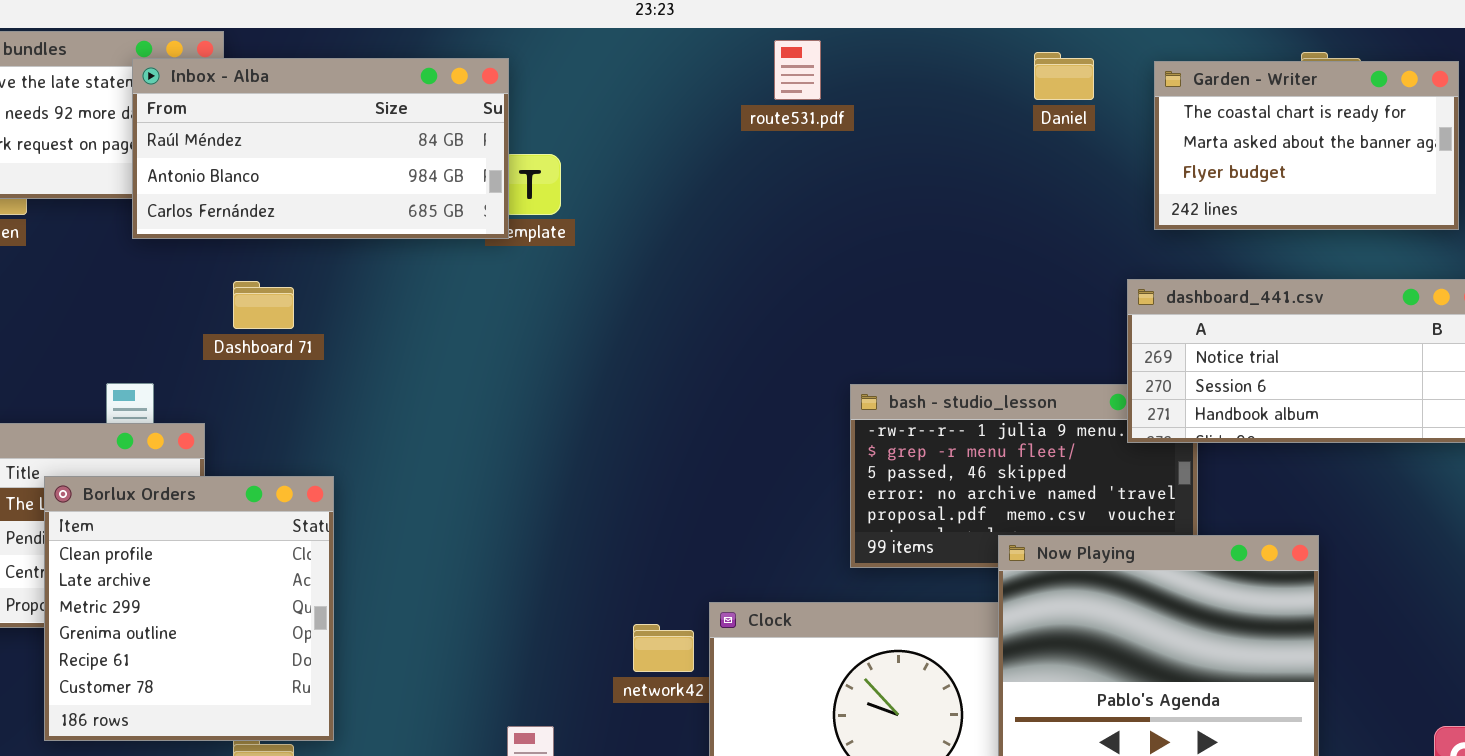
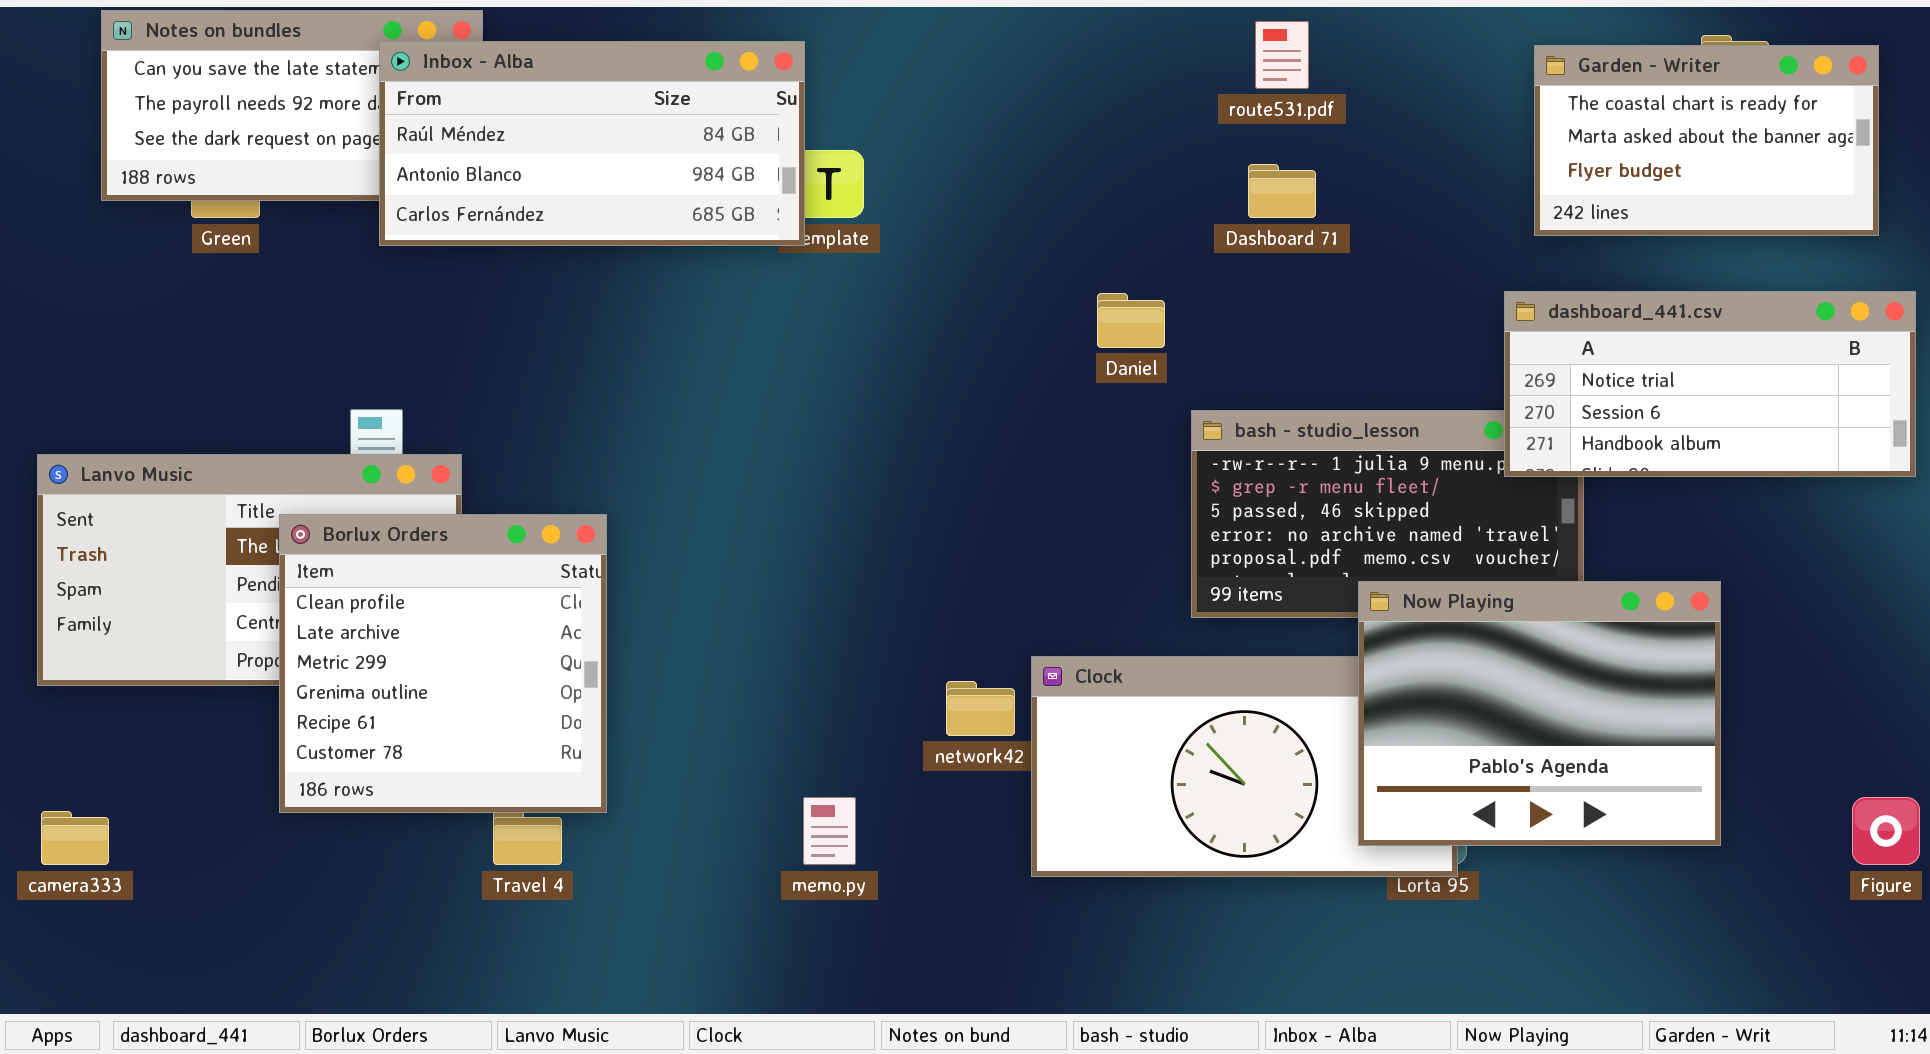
route531.pdf: [774,40,821,100] -> [1255,21,1309,89], moved
Daniel: [1034,52,1094,100] -> [1097,293,1165,348], moved
Dashboard 71: [233,281,294,329] -> [1248,164,1316,218], moved

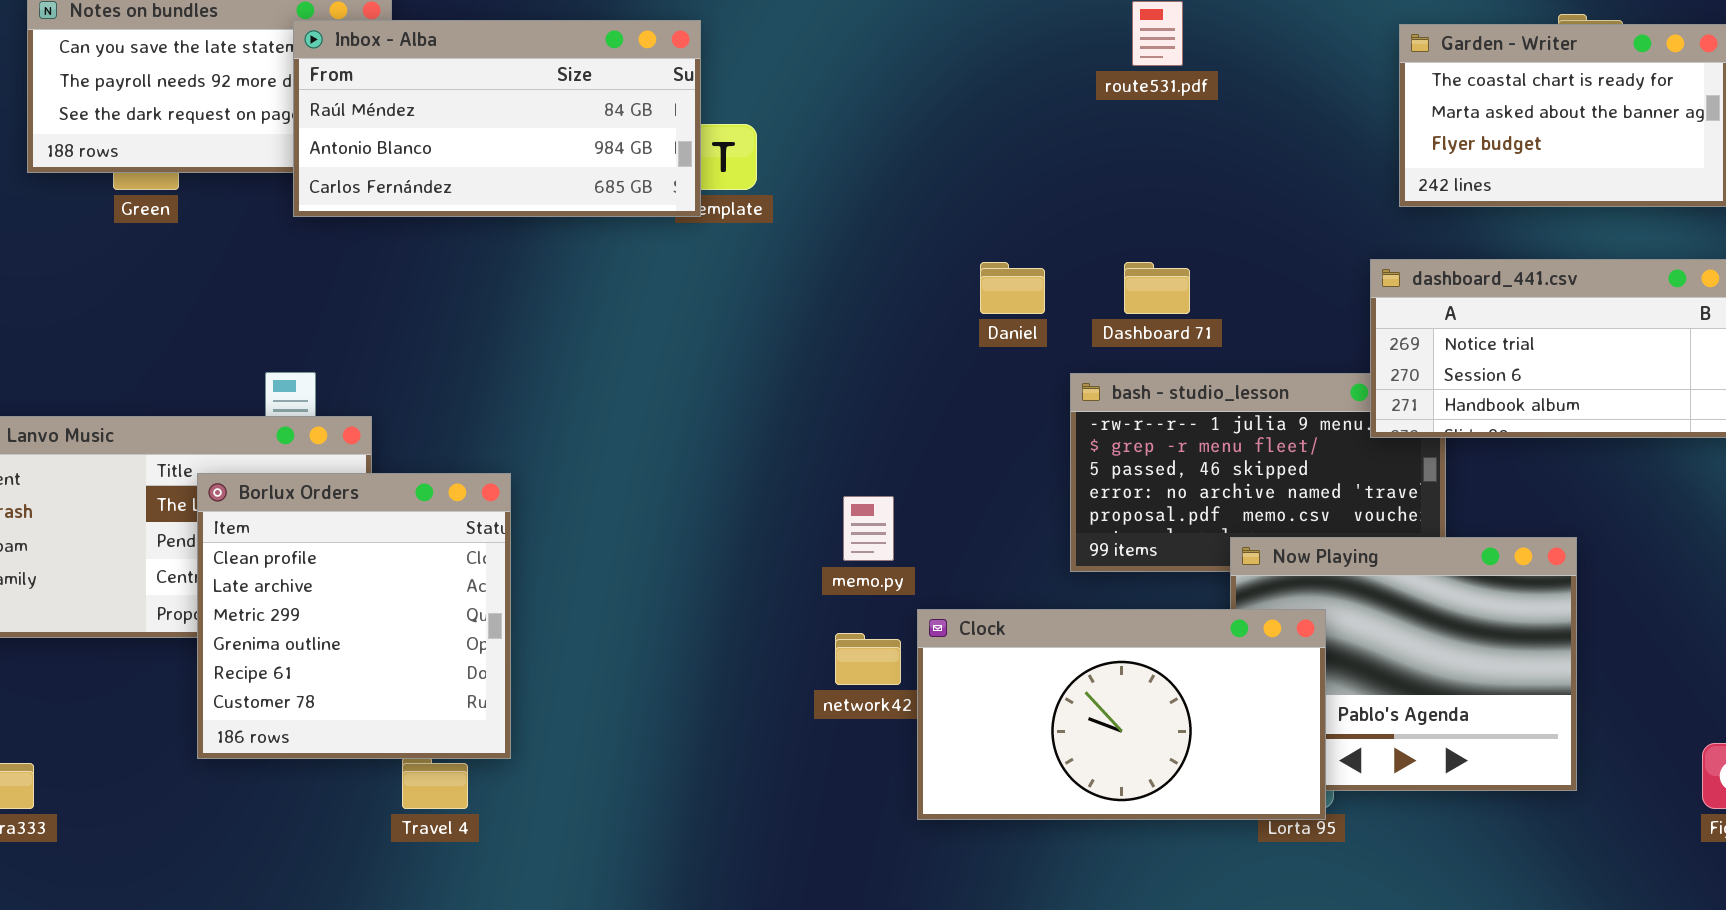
Dashboard 71: [1248,164,1316,218] -> [1124,262,1190,314], moved
Clock: [1031,656,1458,877] -> [917,609,1326,820], raised
memo.py: [803,797,856,865] -> [843,496,894,561], moved

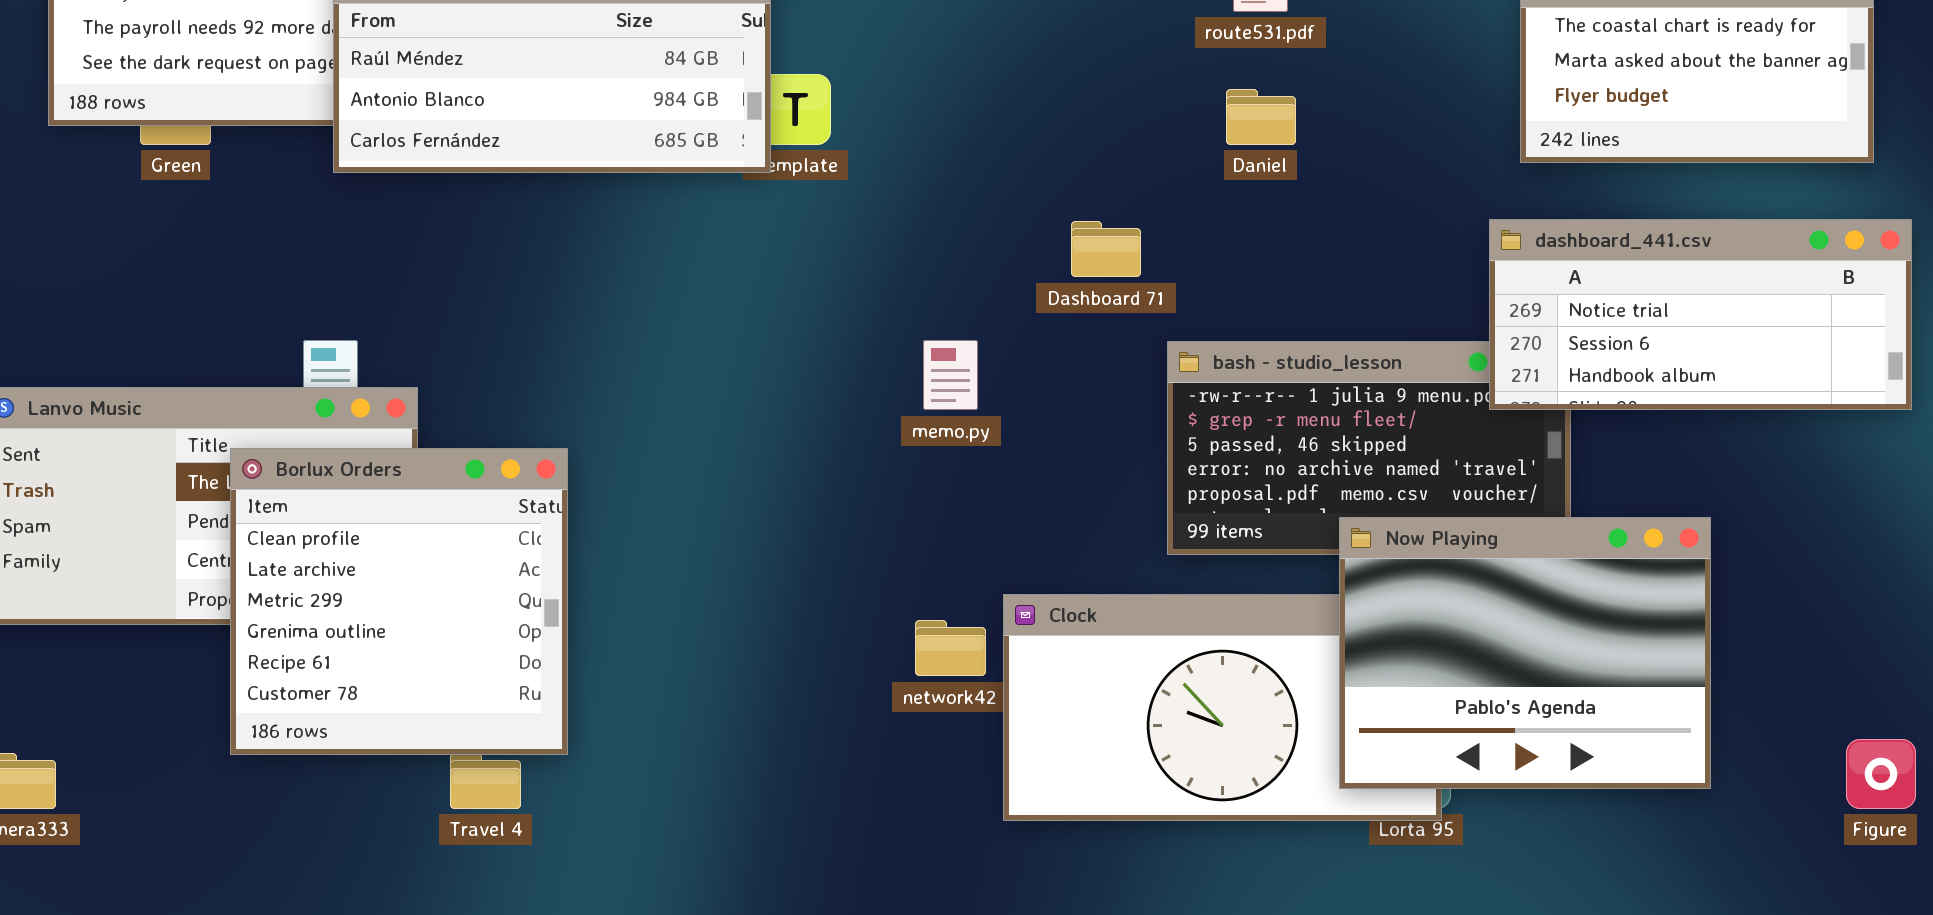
Daniel: [980,262,1045,314] -> [1226,89,1296,145], moved
Dashboard 71: [1124,262,1190,314] -> [1071,221,1141,277], moved
memo.py: [843,496,894,561] -> [923,340,978,410], moved
Now Playing: [1230,537,1577,791] -> [1339,517,1711,789], raised

